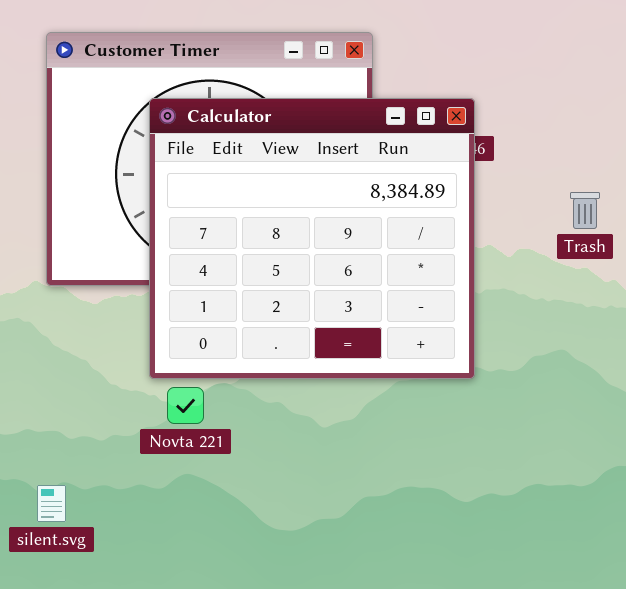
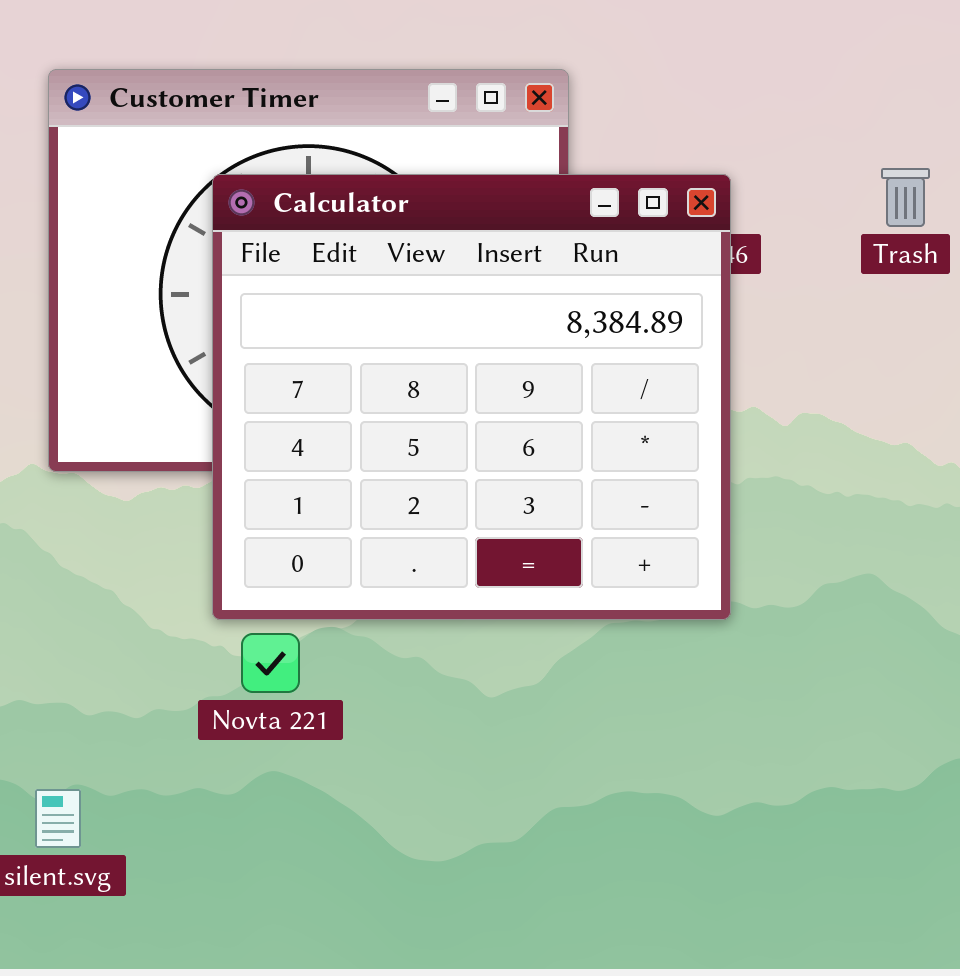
Trash: [570,192,600,229] -> [881,168,930,227], moved

